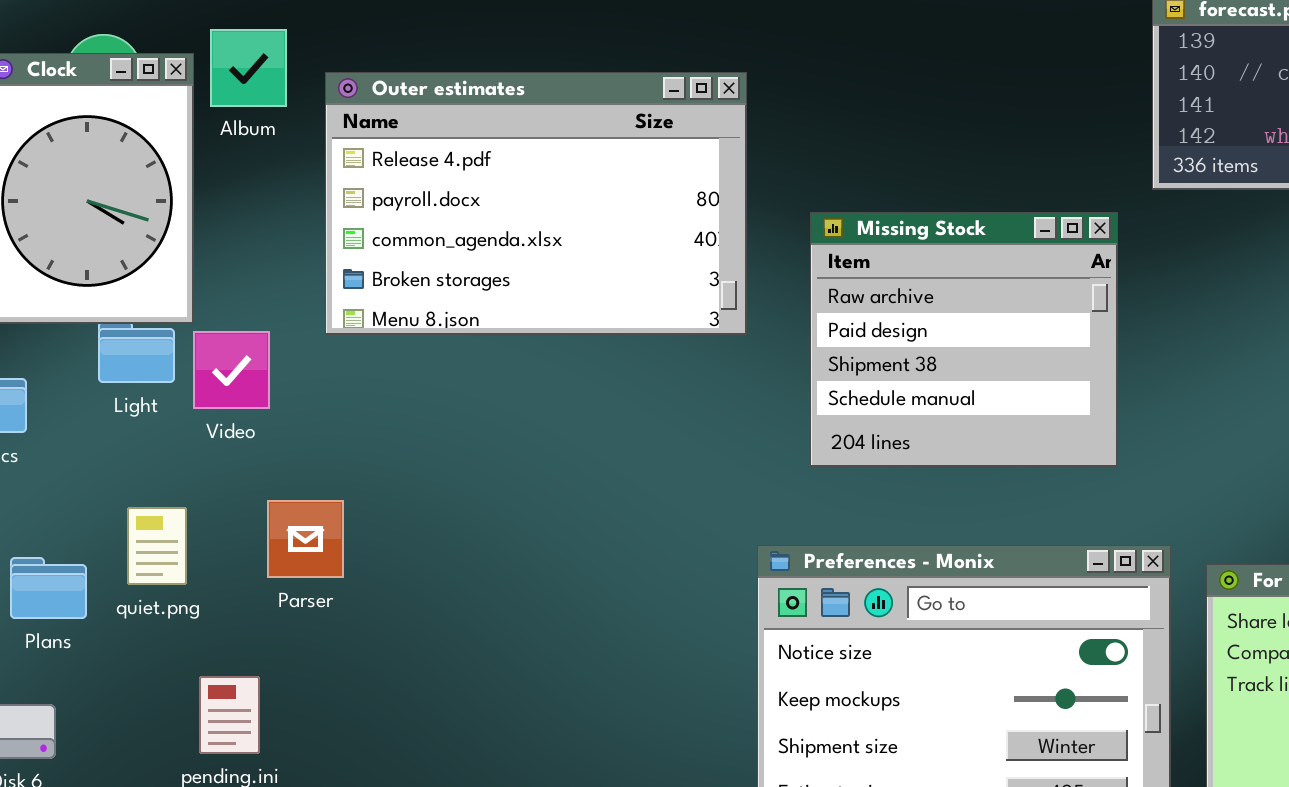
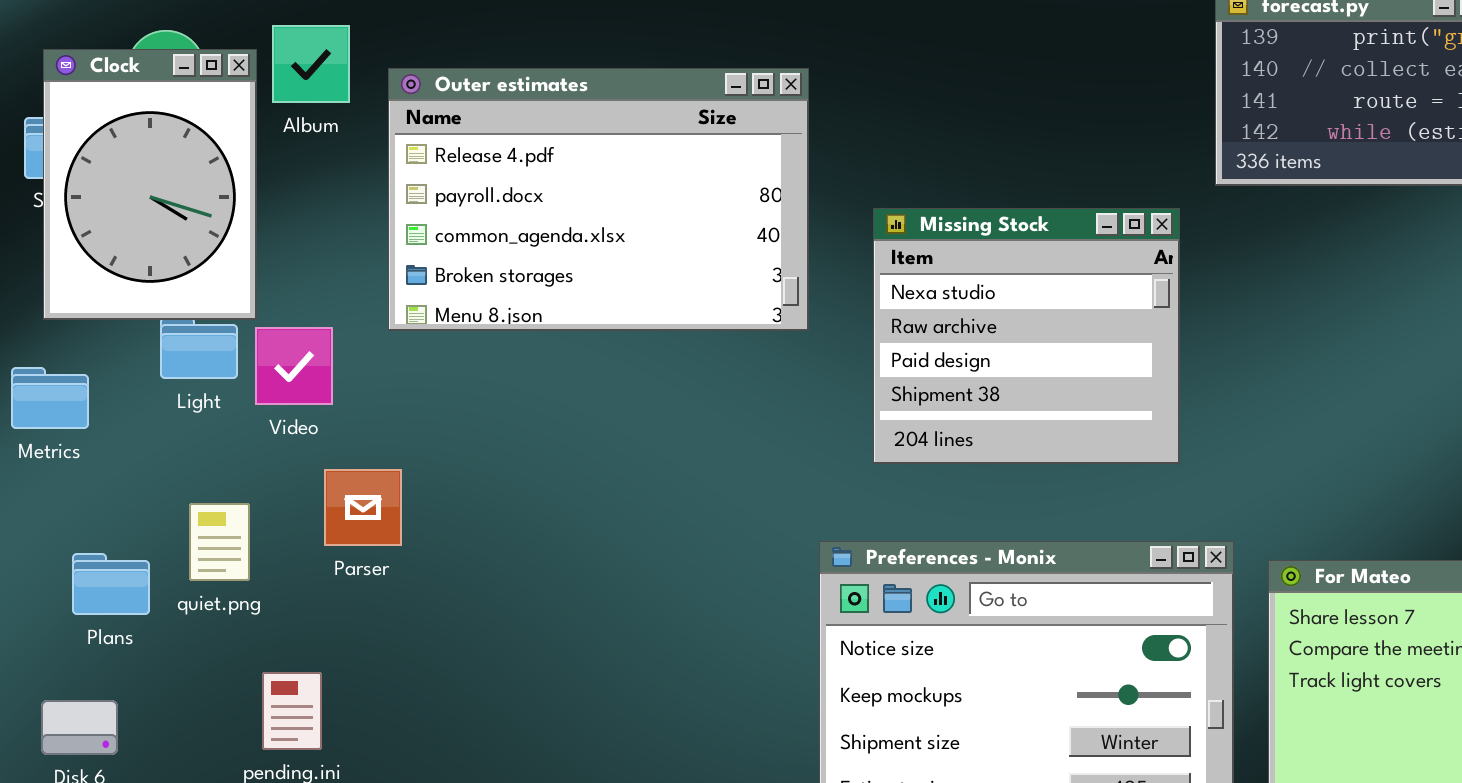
Missing Stock: [810,212,1118,467] -> [873,208,1180,464], scrolled up 1 row
Parser: [267,500,344,578] -> [324,469,402,546], moved

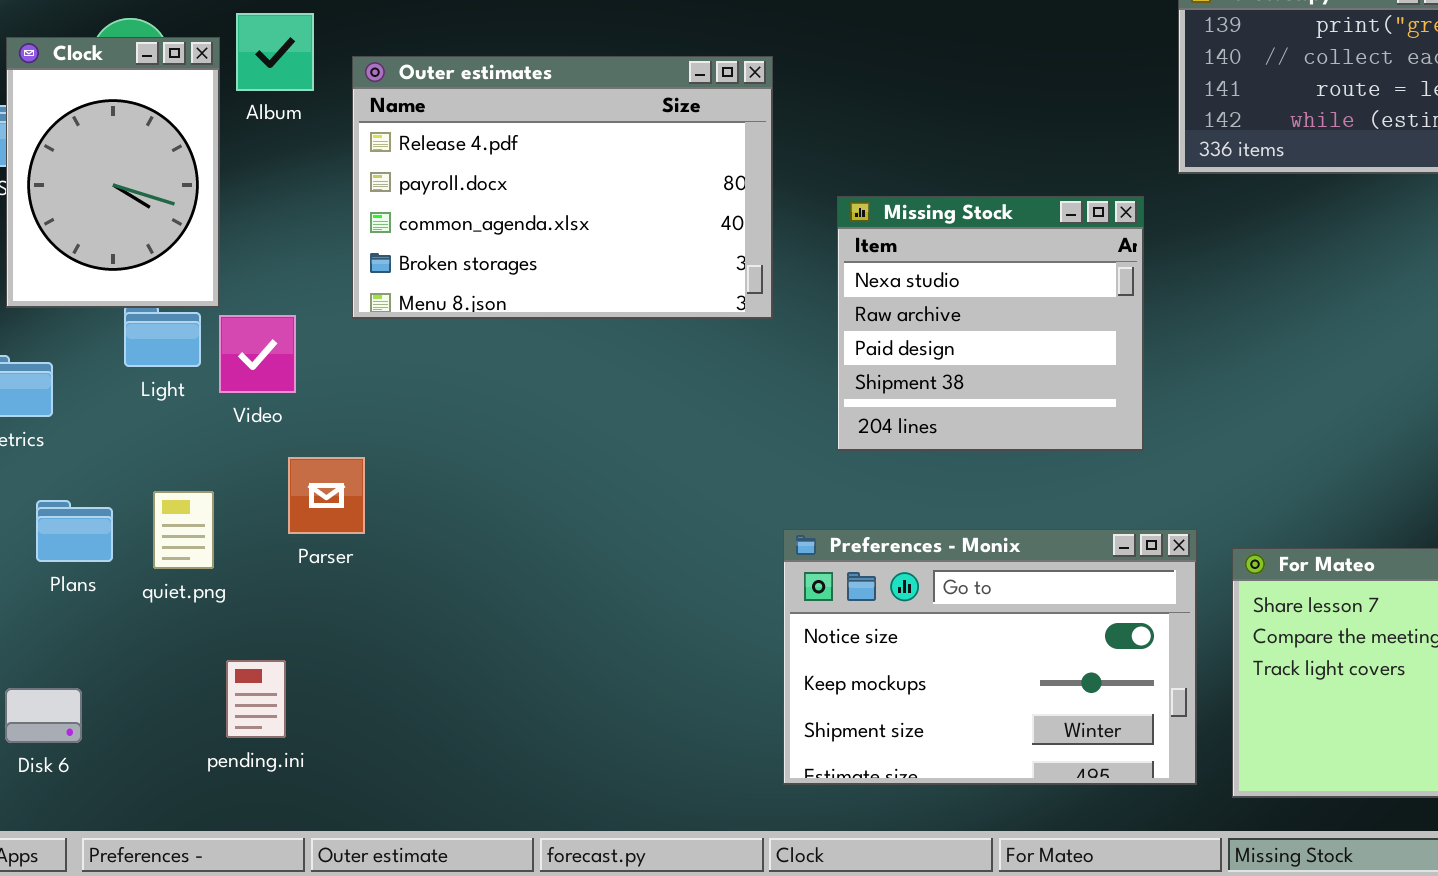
Plans: [72,553,150,615] -> [36,500,113,562], moved

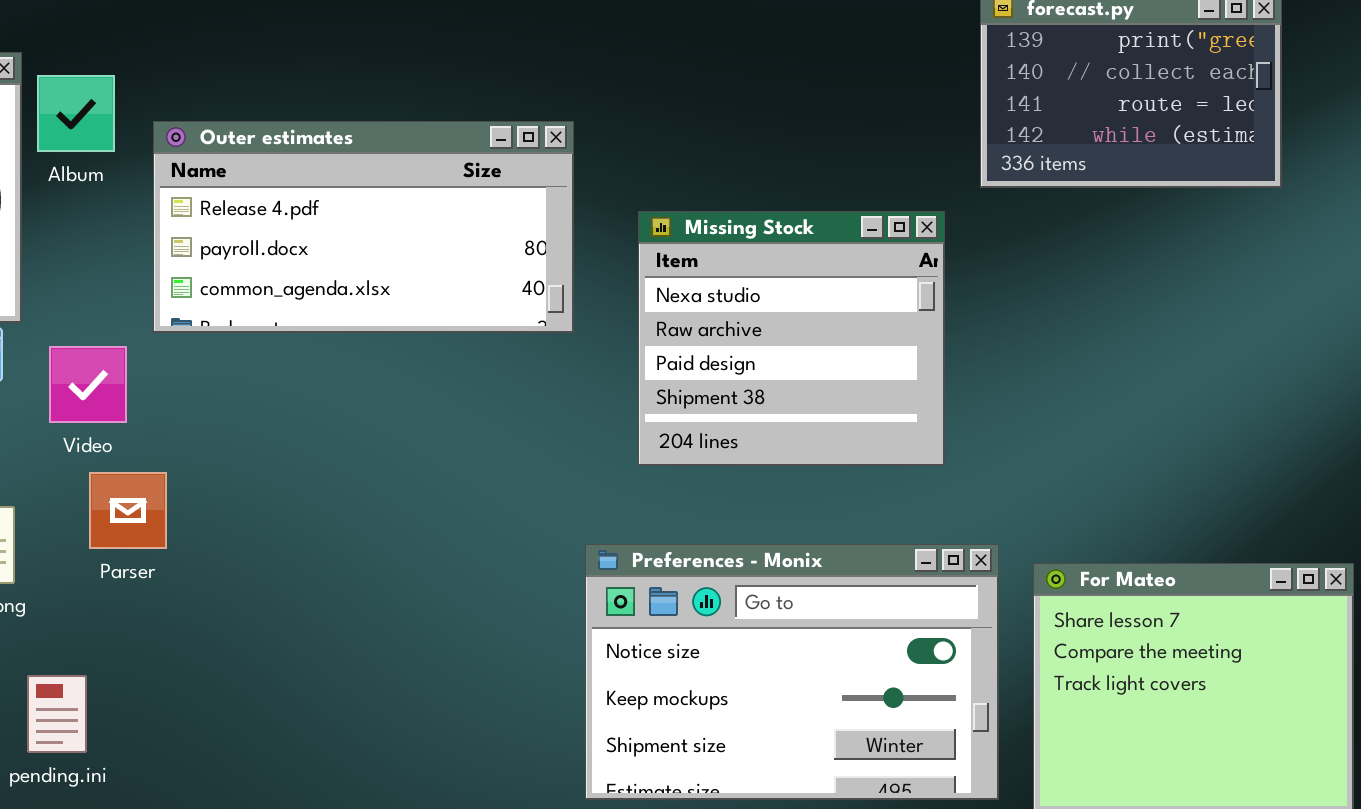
Album: [236,13,314,91] -> [37,75,115,152], moved
Outer estimates: [352,56,773,319] -> [153,121,574,333], resized
Video: [219,315,296,393] -> [49,346,127,423], moved

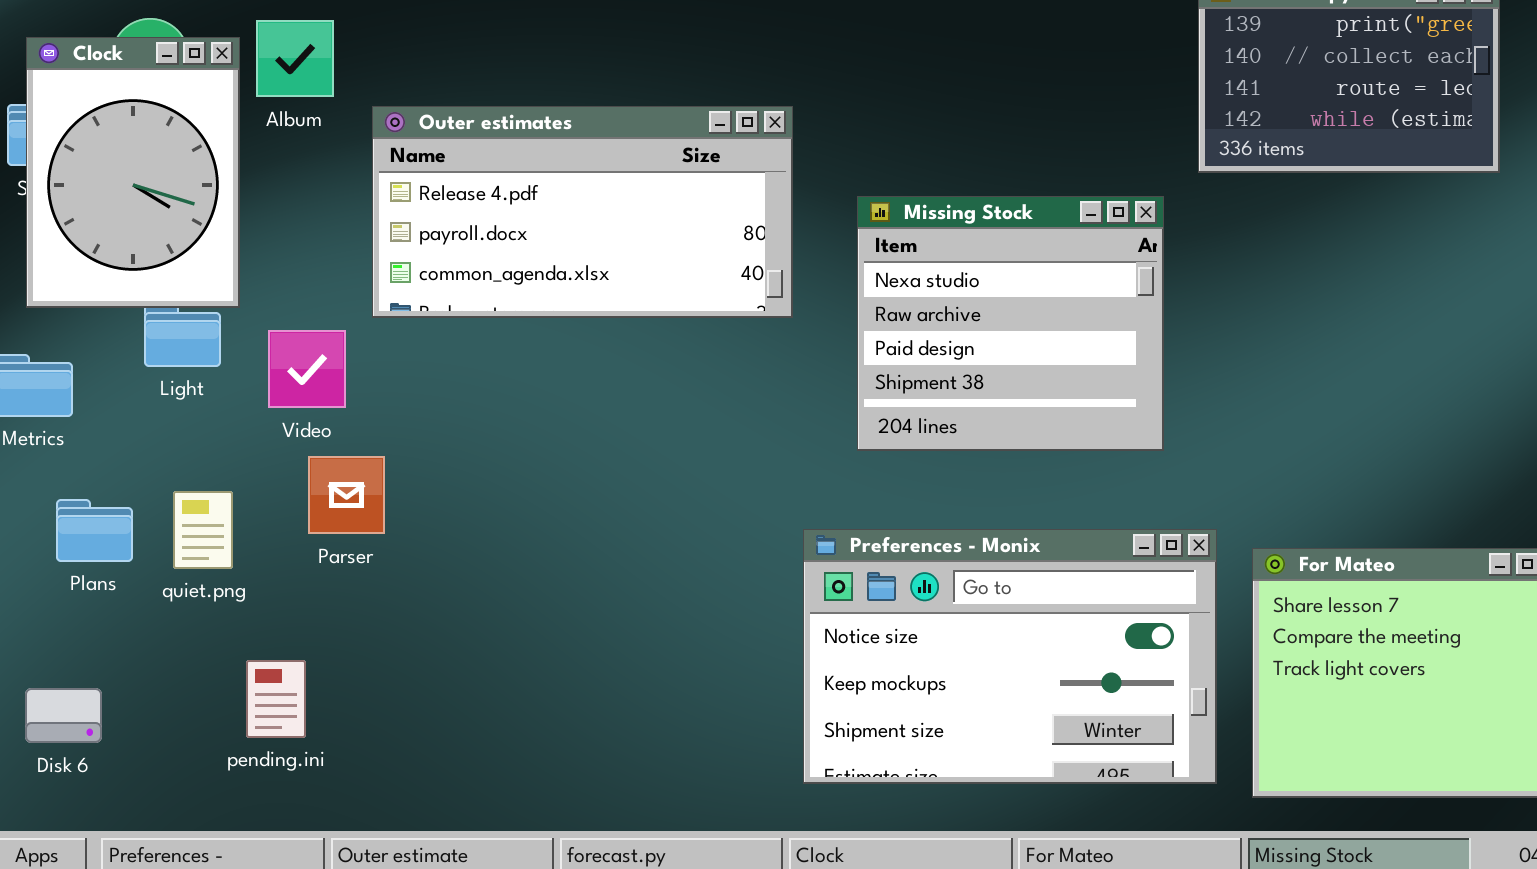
Album: [37,75,115,152] -> [256,20,334,97], moved

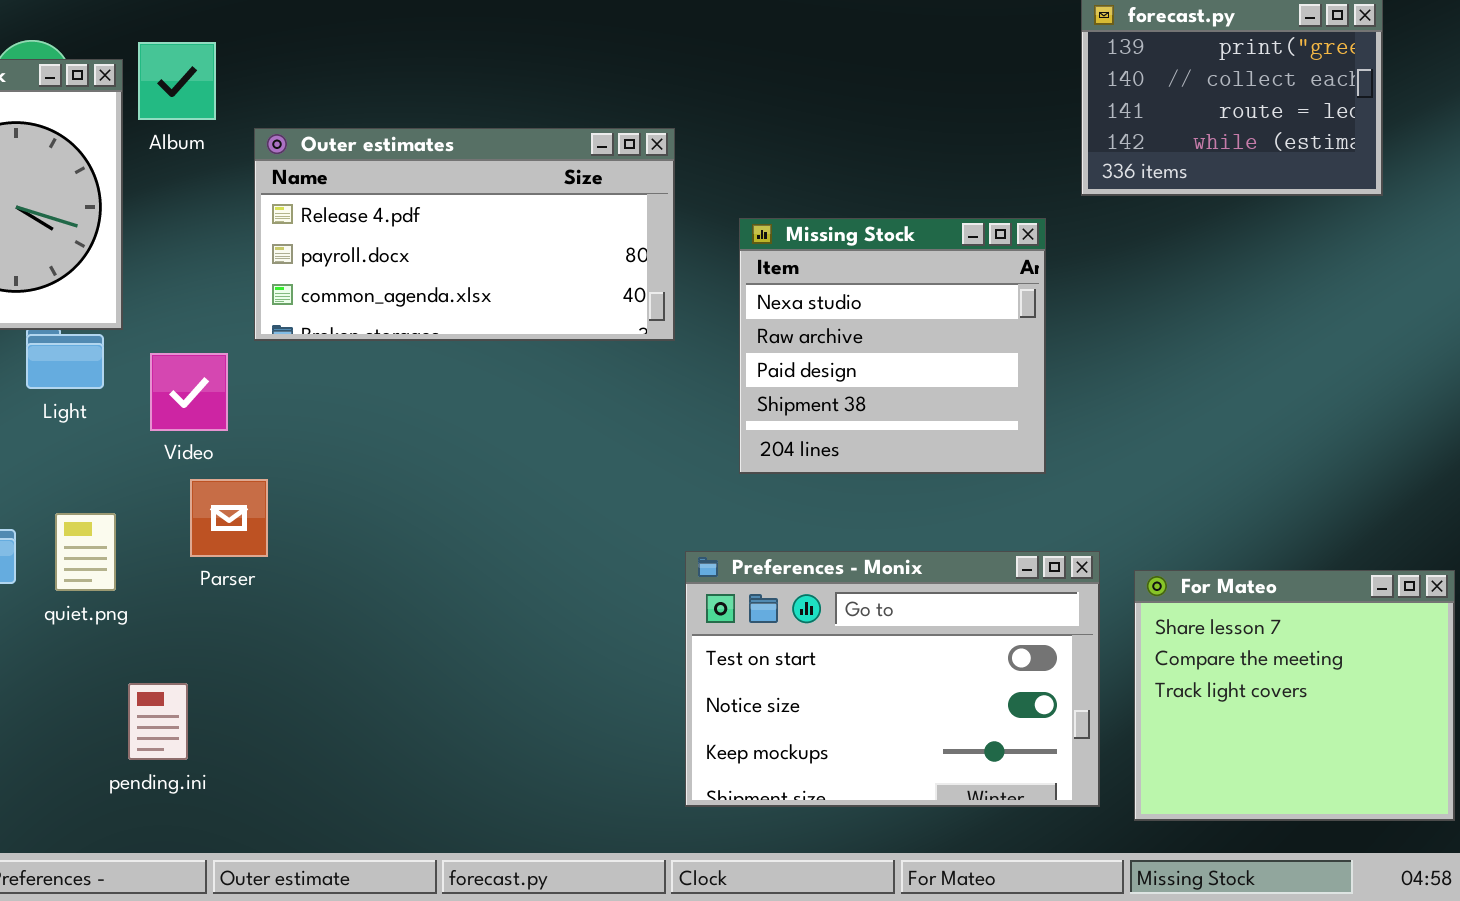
Preferences - Monix: [803,529,1217,784] -> [685,551,1100,807], scrolled up 1 row

